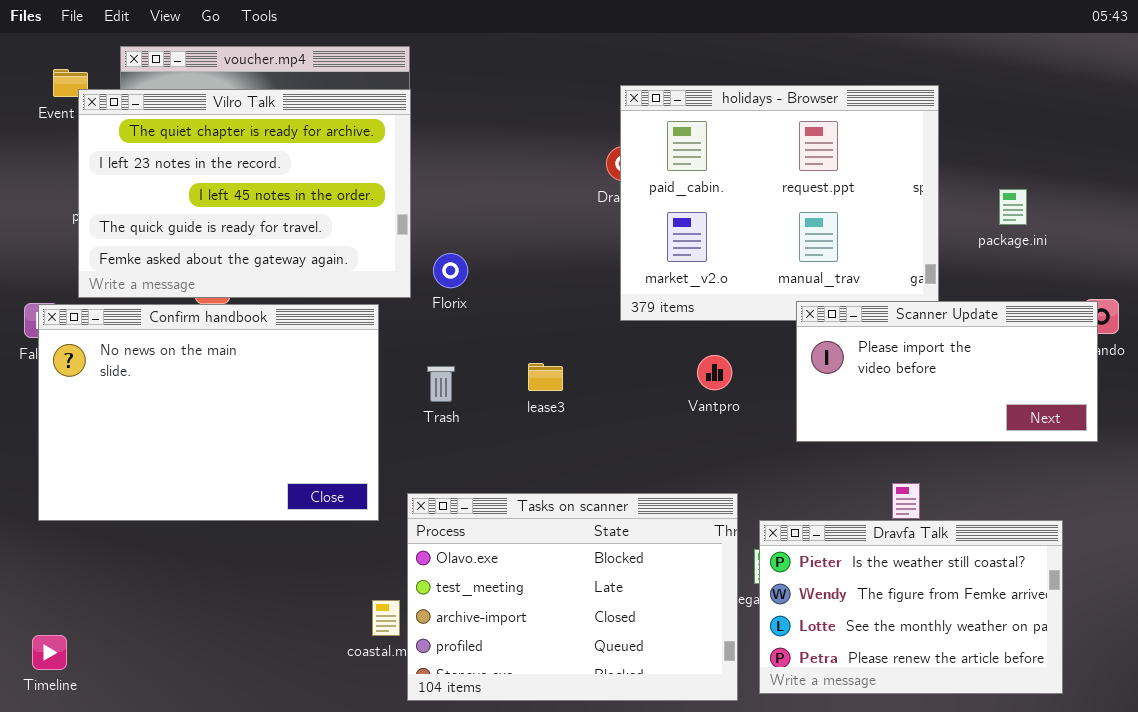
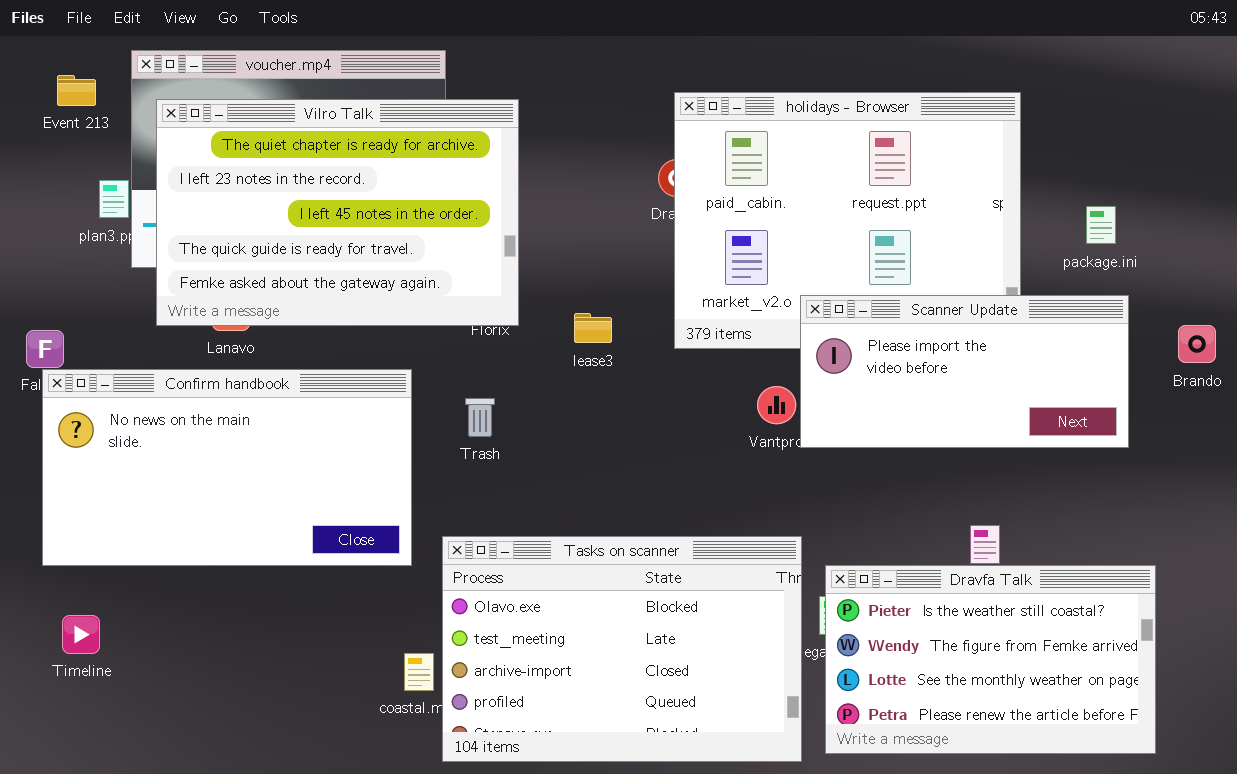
Vilro Talk: [78,89,411,298] -> [156,99,519,326], moved
Scanner Update: [796,301,1098,442] -> [800,295,1129,448], moved
Confirm handbook: [38,304,379,521] -> [42,369,412,566], resized
lease3: [528,363,563,391] -> [574,313,612,343], moved
Timeline: [32,635,67,670] -> [62,615,100,654], moved

